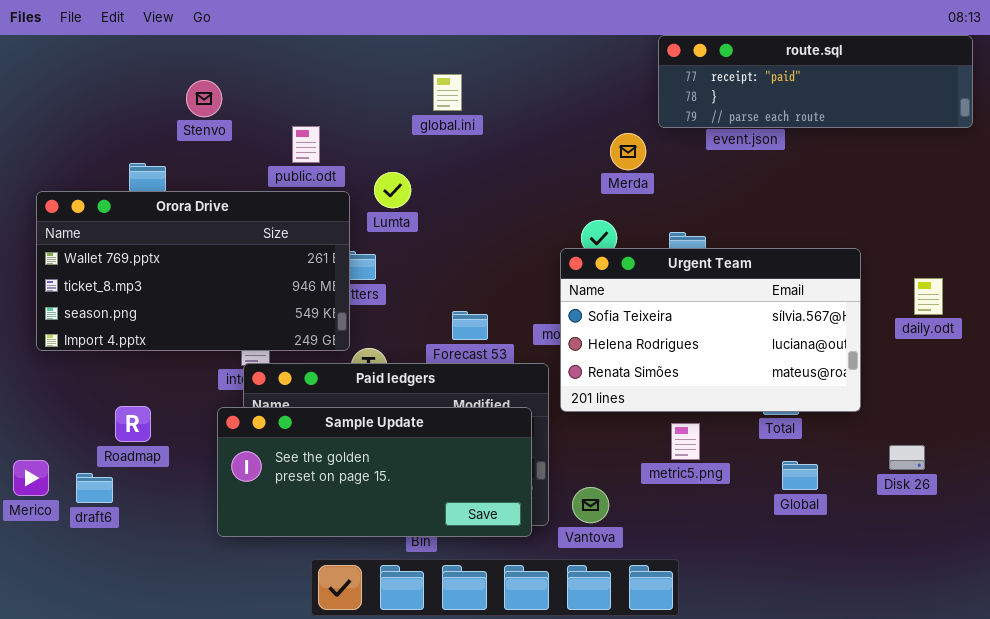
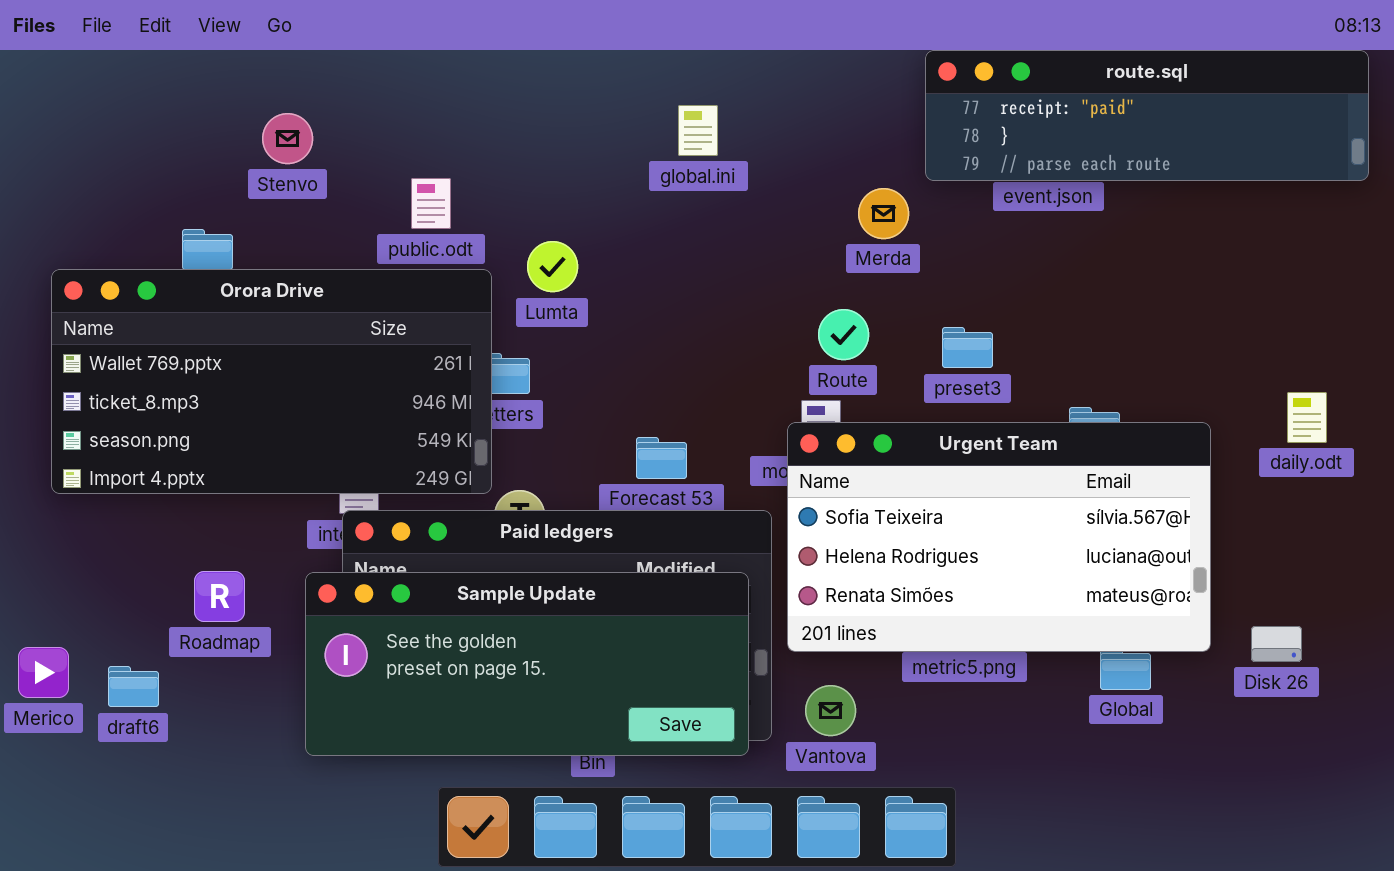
global.ini: [433,74,462,111] -> [678,105,718,156], moved
Urgent Team: [560,248,861,412] -> [787,422,1211,652], moved
Roadmap: [115,406,151,442] -> [194,571,245,622], moved

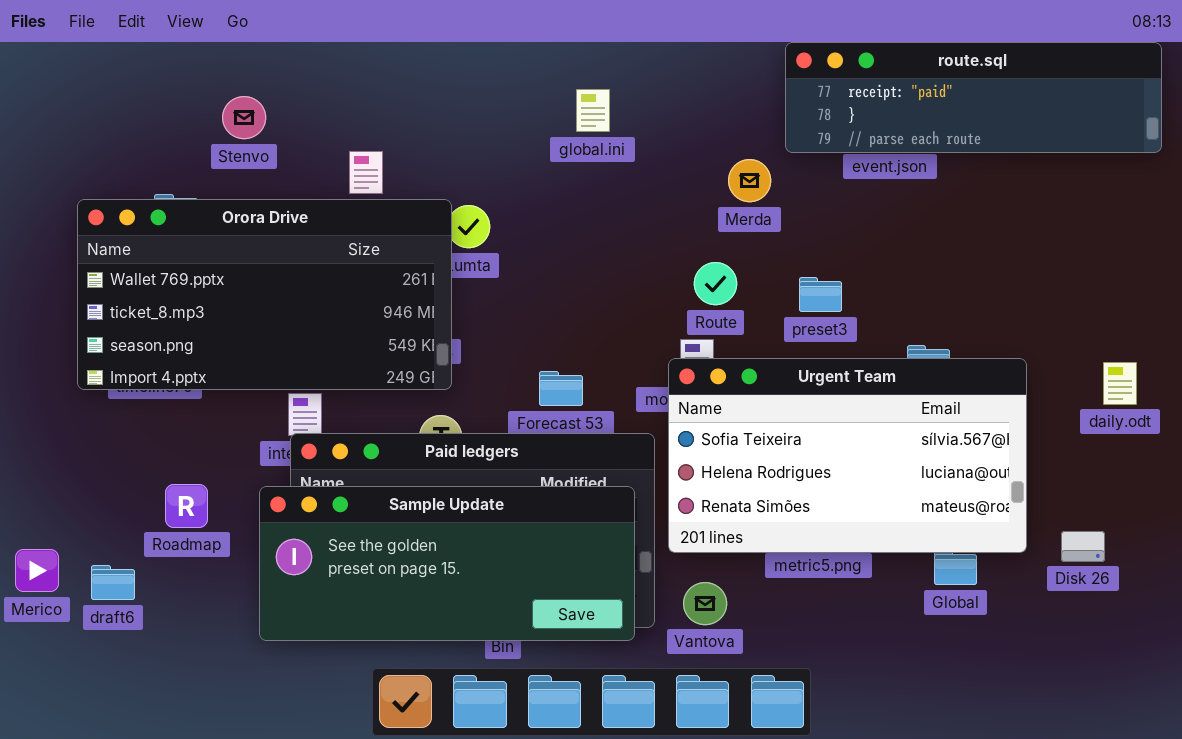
Orora Drive: [51,269,492,494] -> [77,199,452,390], moved
daily.odt: [1287,392,1327,443] -> [1103,362,1137,405], moved

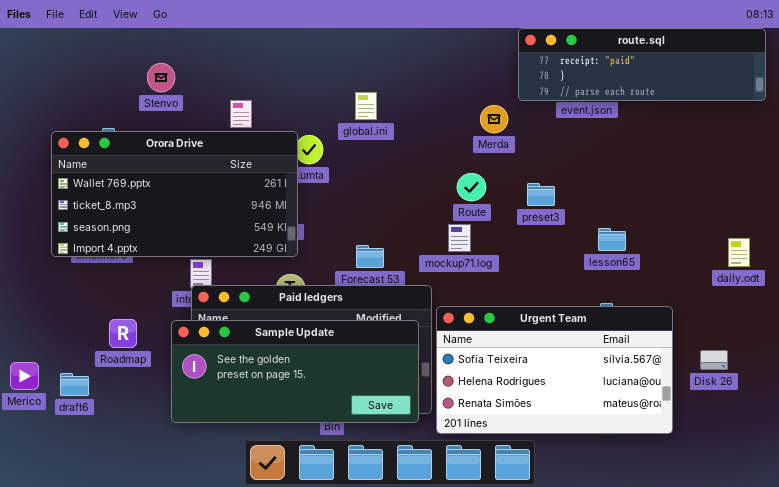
global.ini: [576,89,610,132] -> [355,92,377,120], moved
Urgent Team: [668,358,1027,553] -> [436,306,673,434], moved

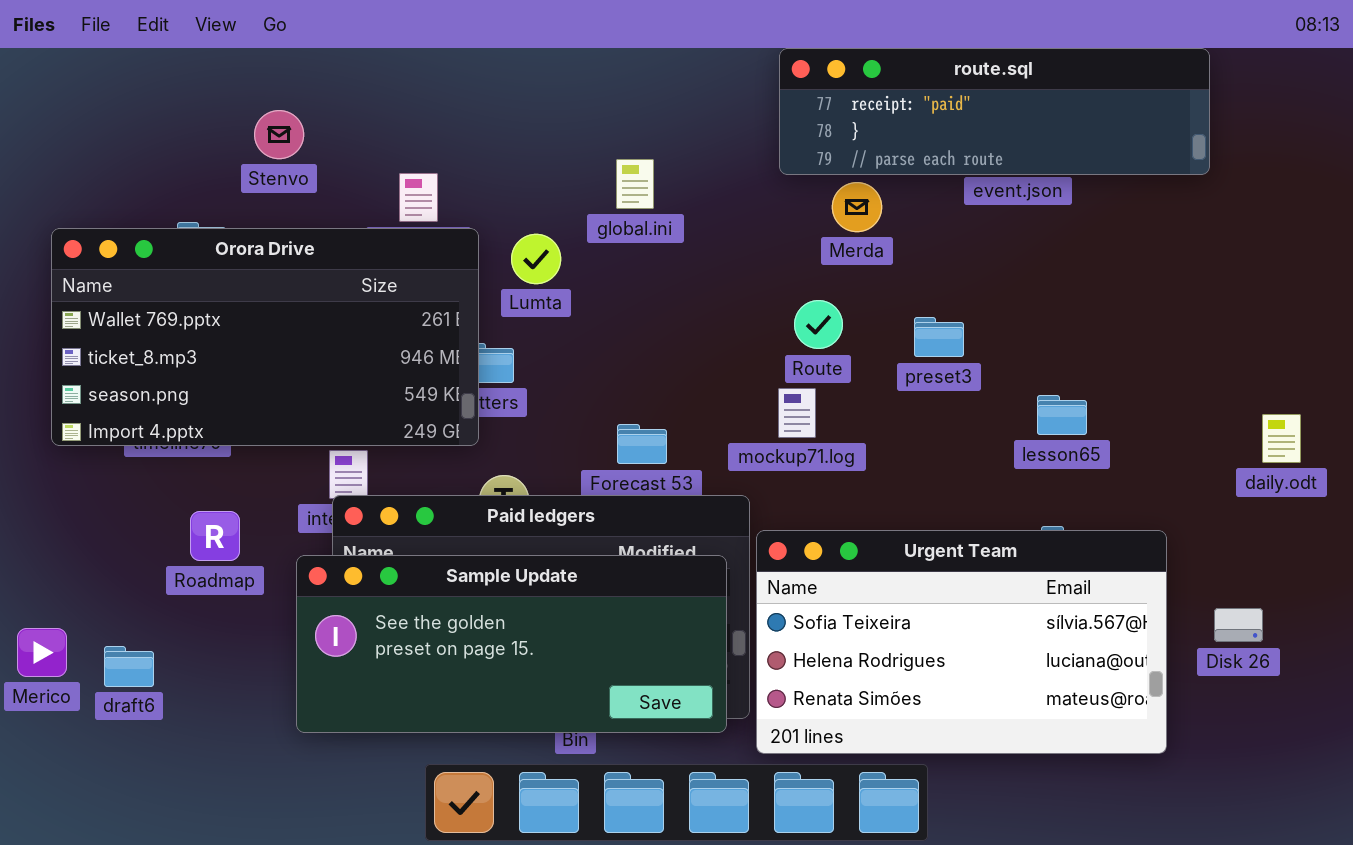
route.sql: [518,28,766,101] -> [779,48,1210,175], moved
Orora Drive: [51,131,298,257] -> [51,228,479,446], moved
Roadmap: [109,319,137,348] -> [190,511,240,561], moved

